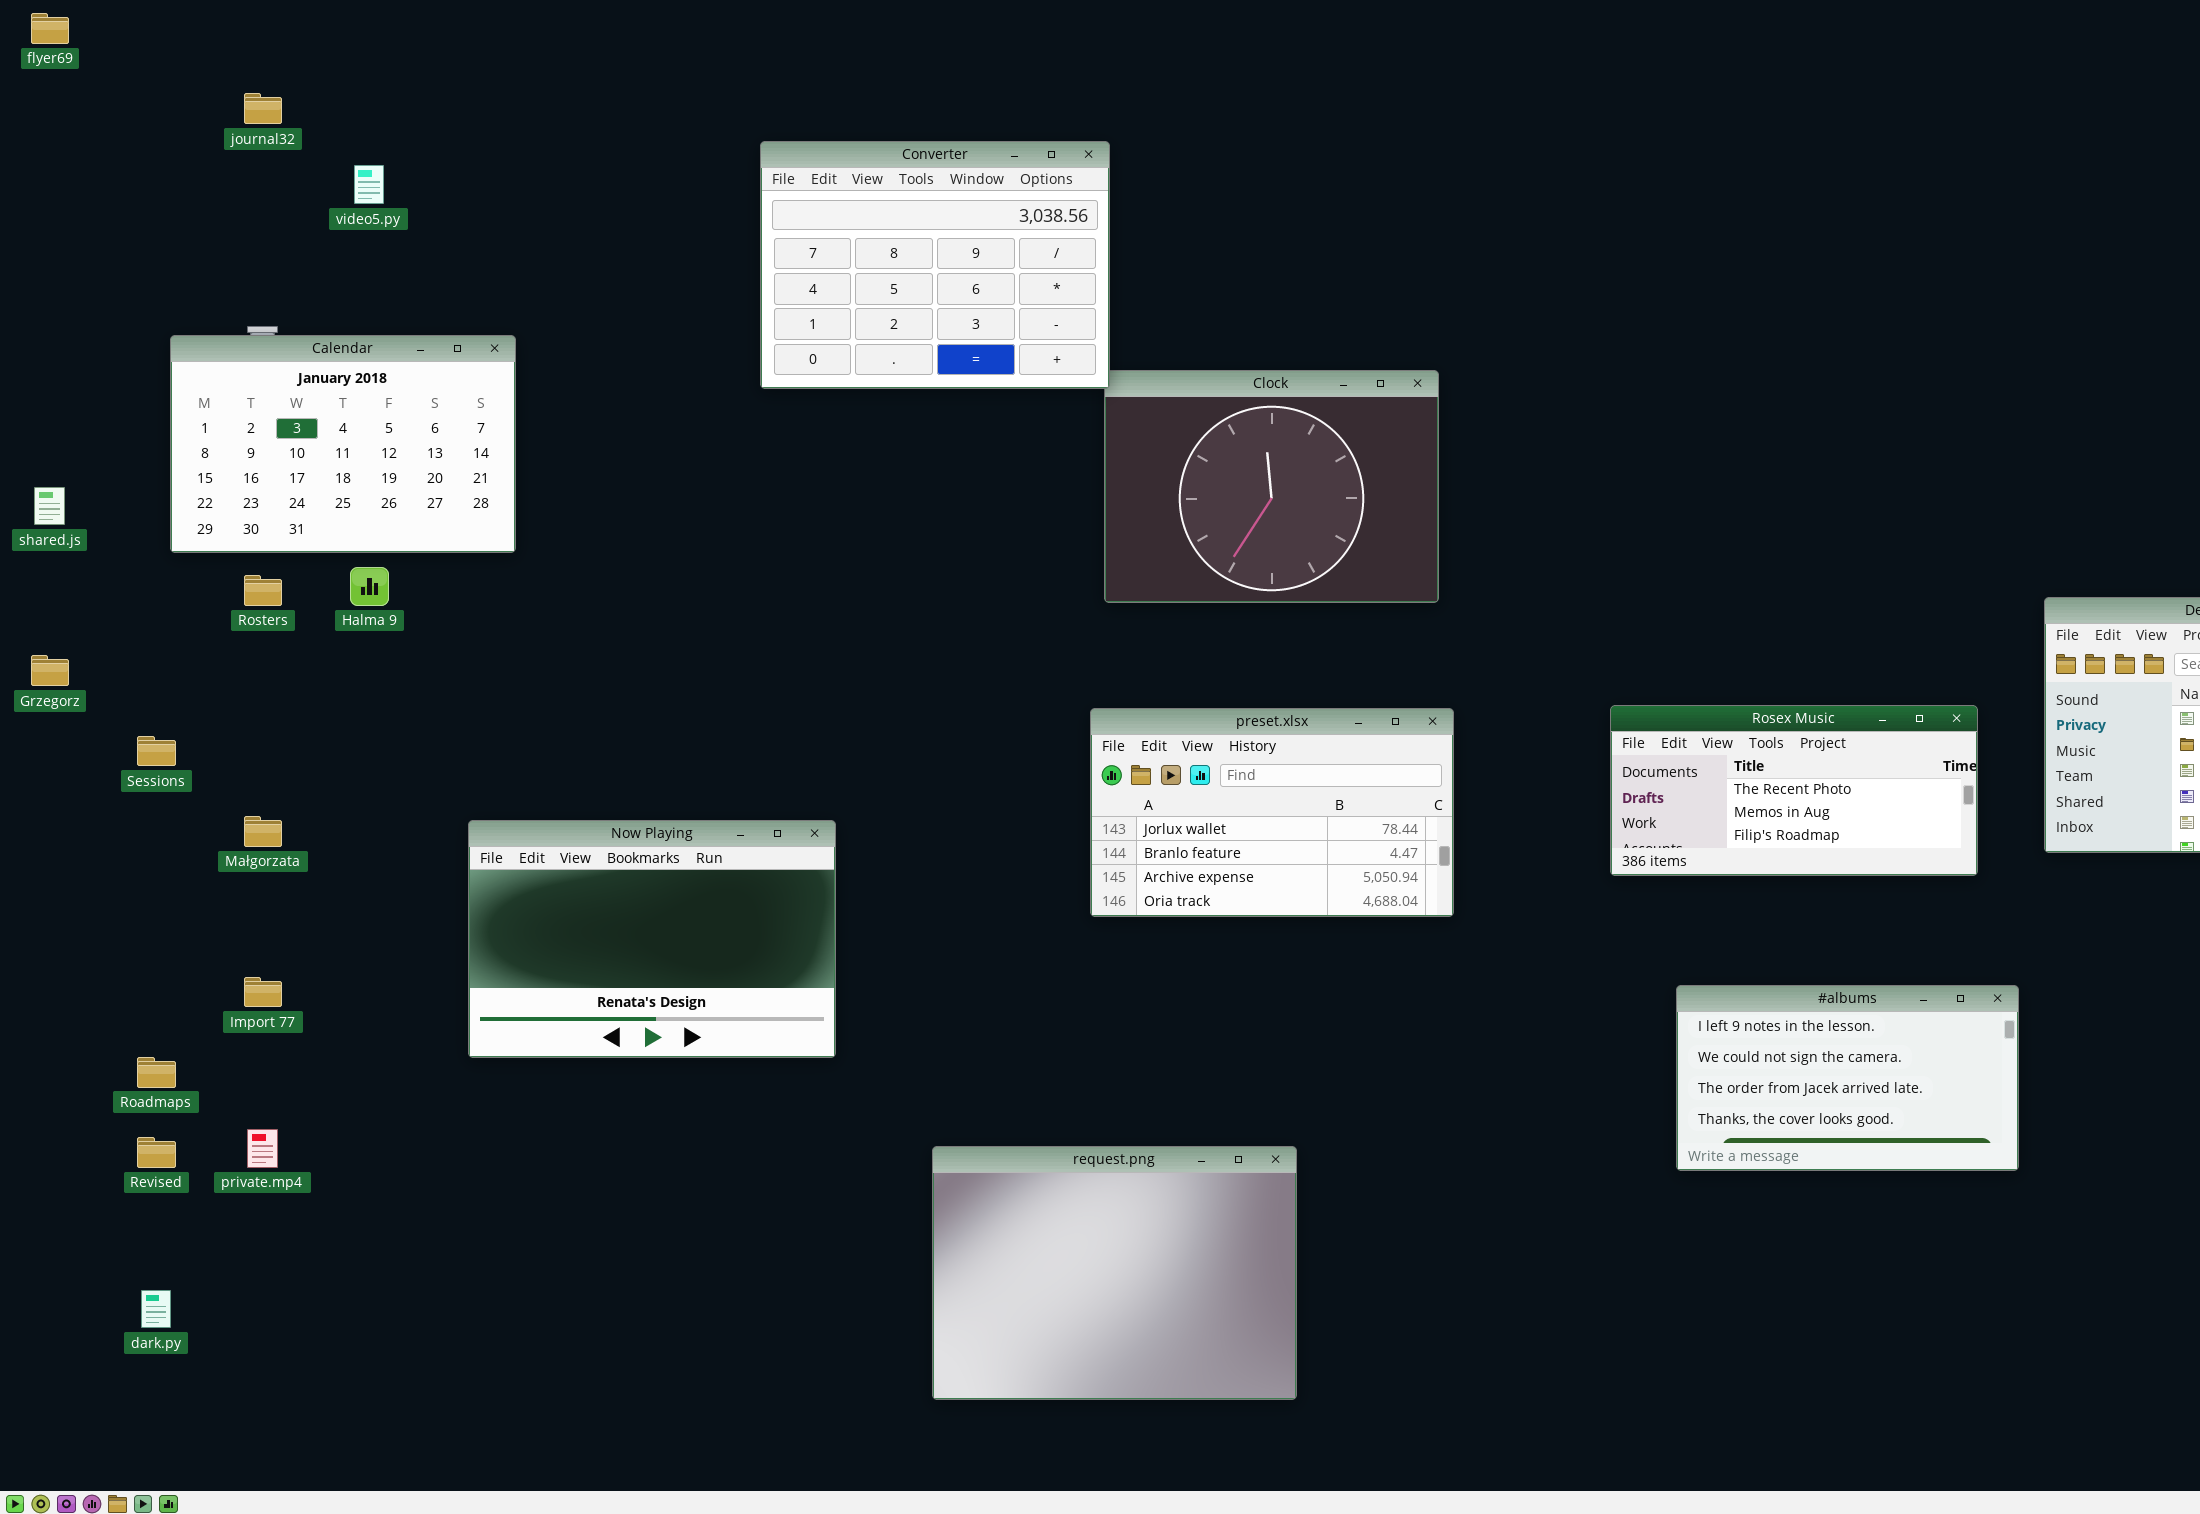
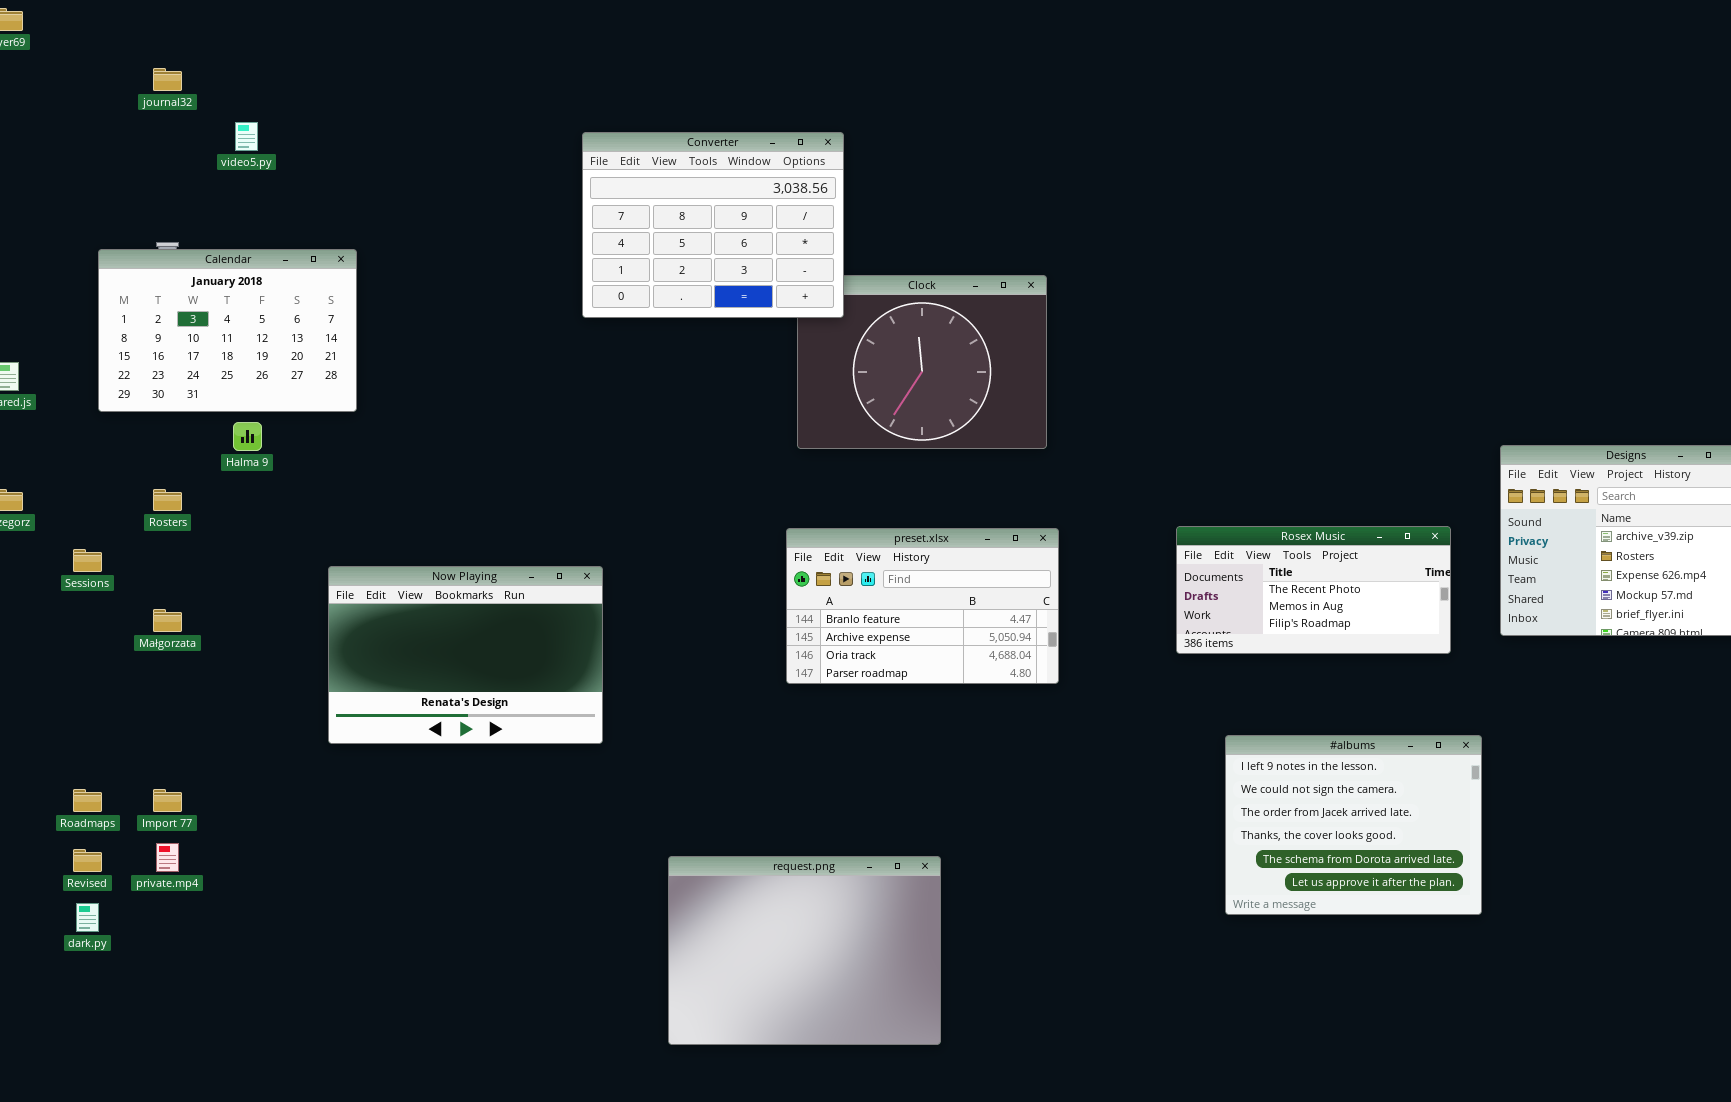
Converter: [760,141,1110,389] -> [582,132,844,318], moved
Rosters: [244,575,282,606] -> [153,489,182,511], moved
preset.xlsx: [1090,708,1454,917] -> [786,528,1059,684], scrolled down 1 row
Now Playing: [468,820,836,1058] -> [328,566,603,744], moved
Import 77: [244,977,282,1007] -> [153,789,182,812], moved
#albums: [1676,985,2019,1171] -> [1225,735,1482,915], resized
dark.py: [141,1290,171,1328] -> [76,903,99,932], moved

